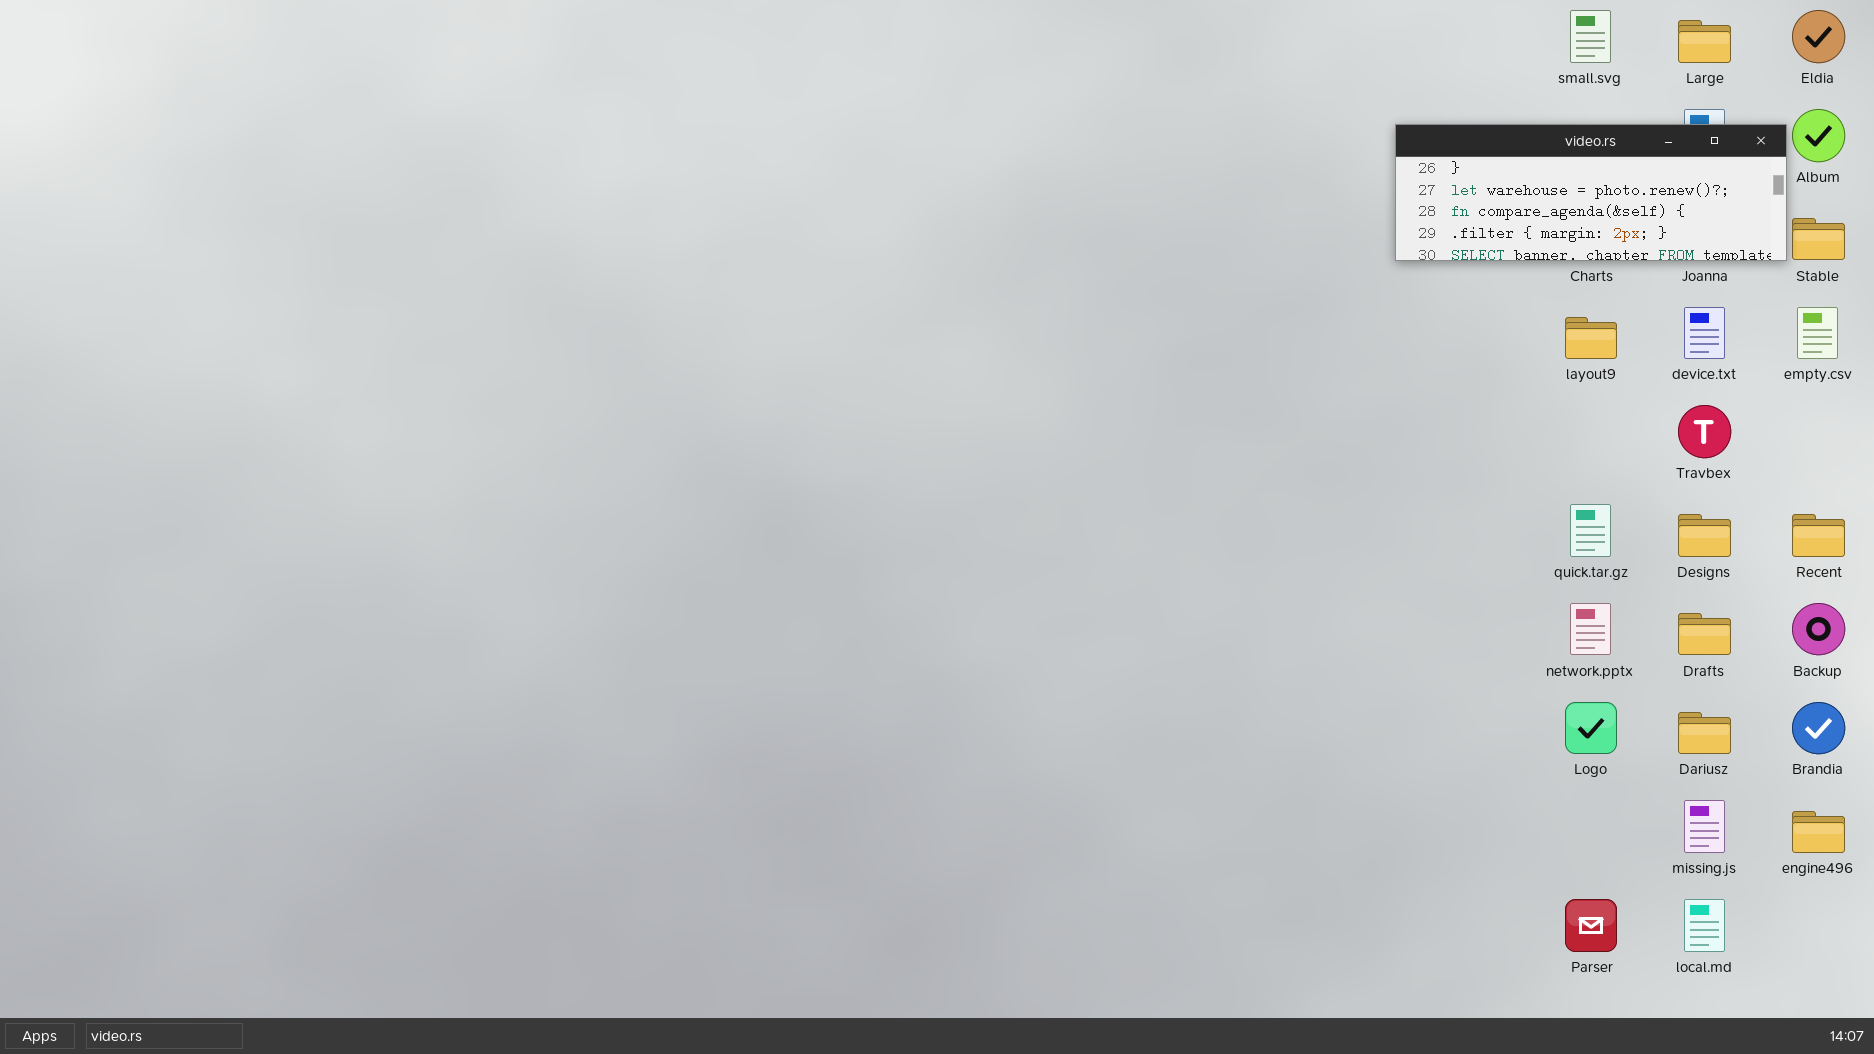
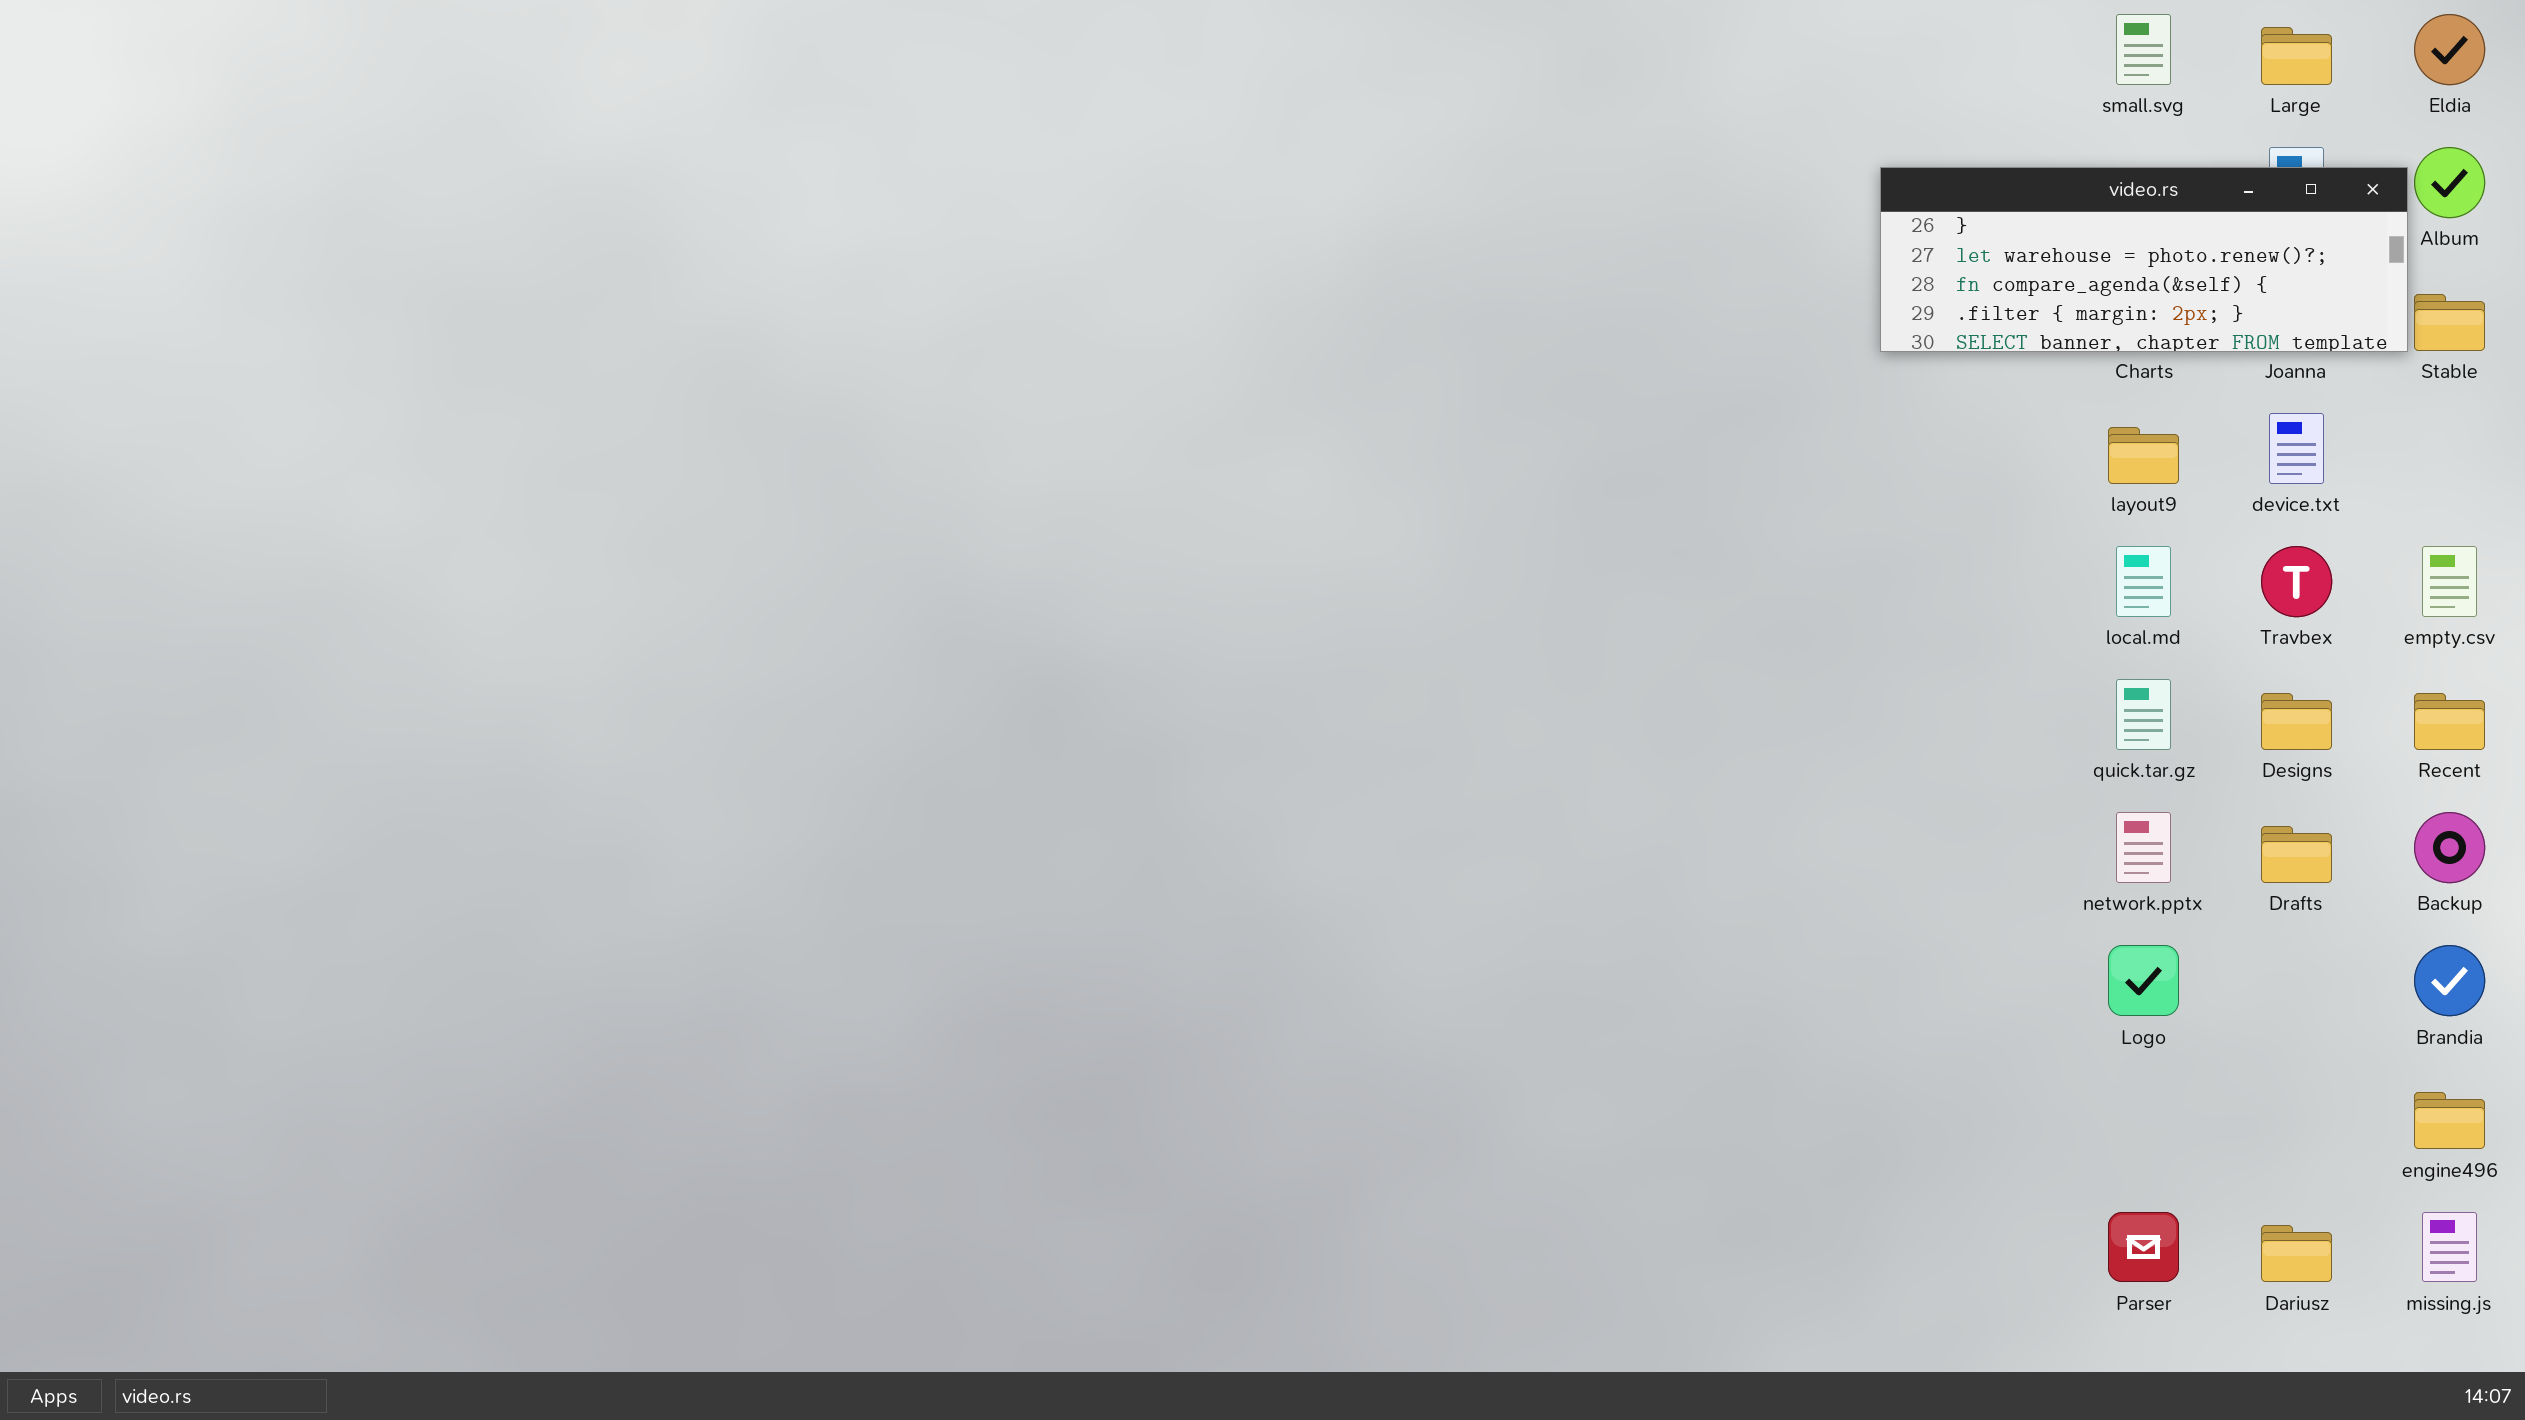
empty.csv: [1797,307,1838,359] -> [2422,546,2477,617], moved
Dariusz: [1678,712,1731,754] -> [2261,1225,2332,1282], moved
missing.js: [1684,800,1725,853] -> [2422,1212,2477,1282], moved
local.md: [1684,899,1725,952] -> [2116,546,2171,617], moved

